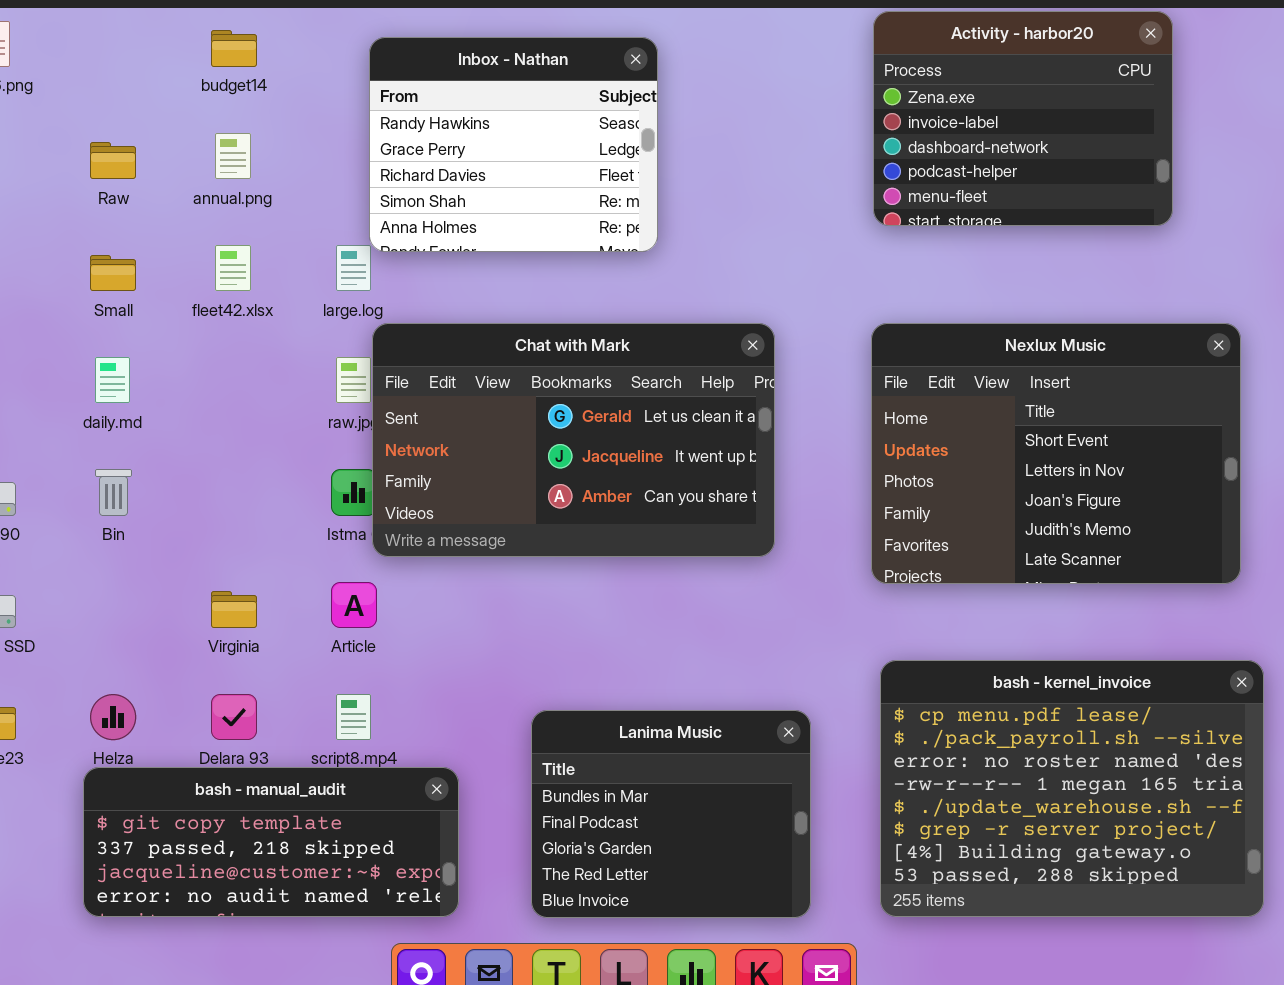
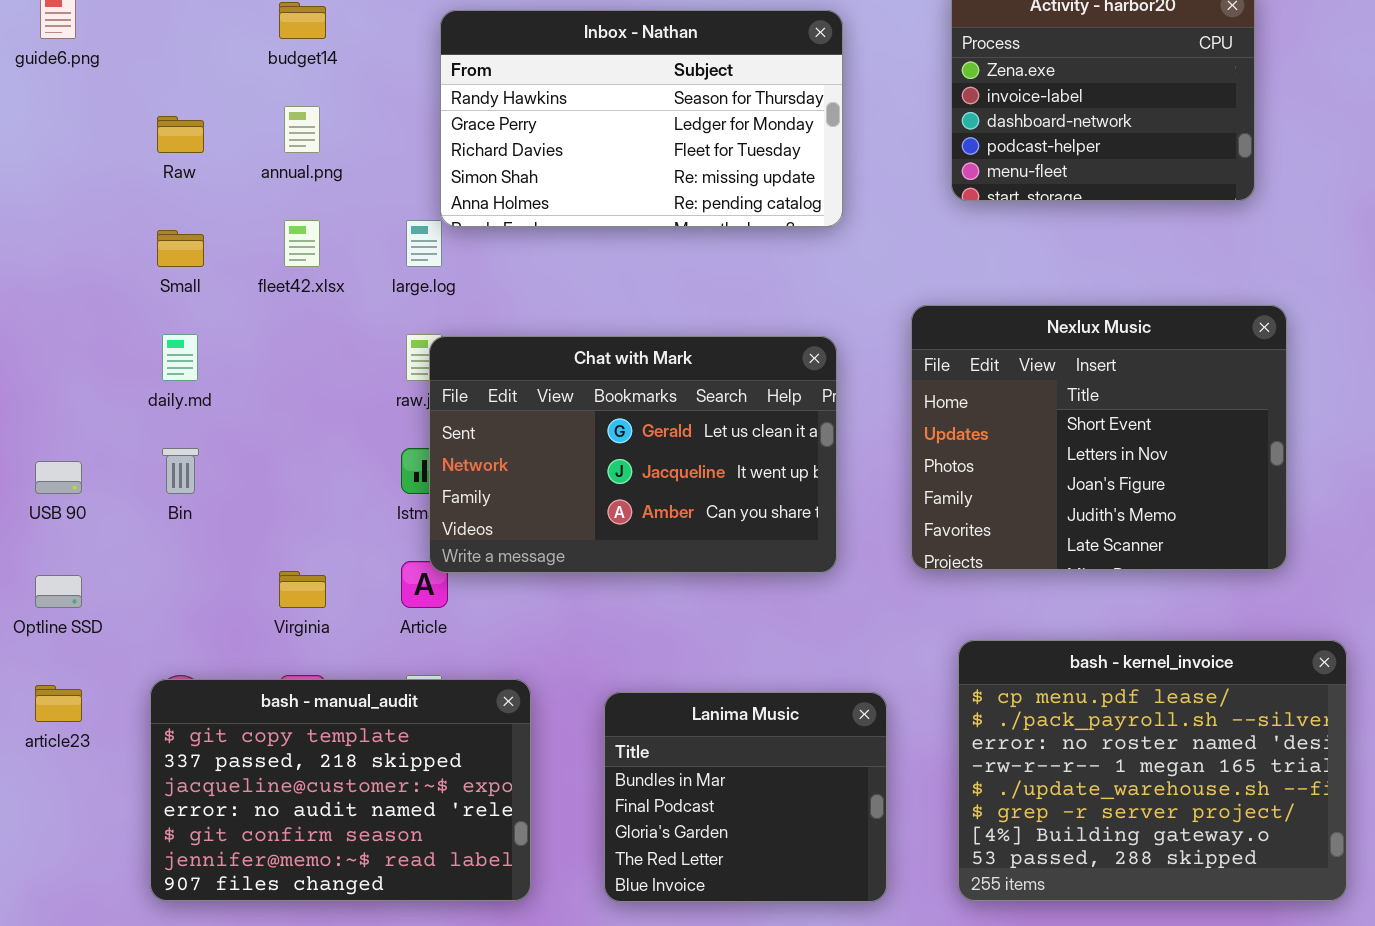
Inbox - Nathan: [369,37,658,252] -> [440,10,843,227], resized
Chat with Mark: [372,323,775,557] -> [429,336,837,573], moved
Nexlux Music: [871,323,1241,584] -> [911,305,1287,570], moved
bash - manual_audit: [83,767,459,917] -> [150,679,531,901], resized

